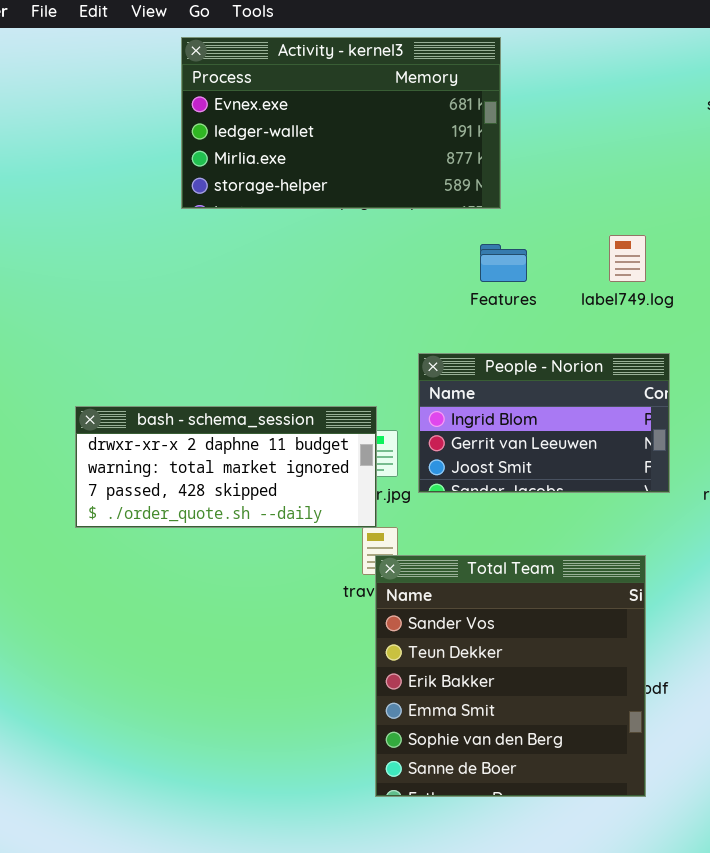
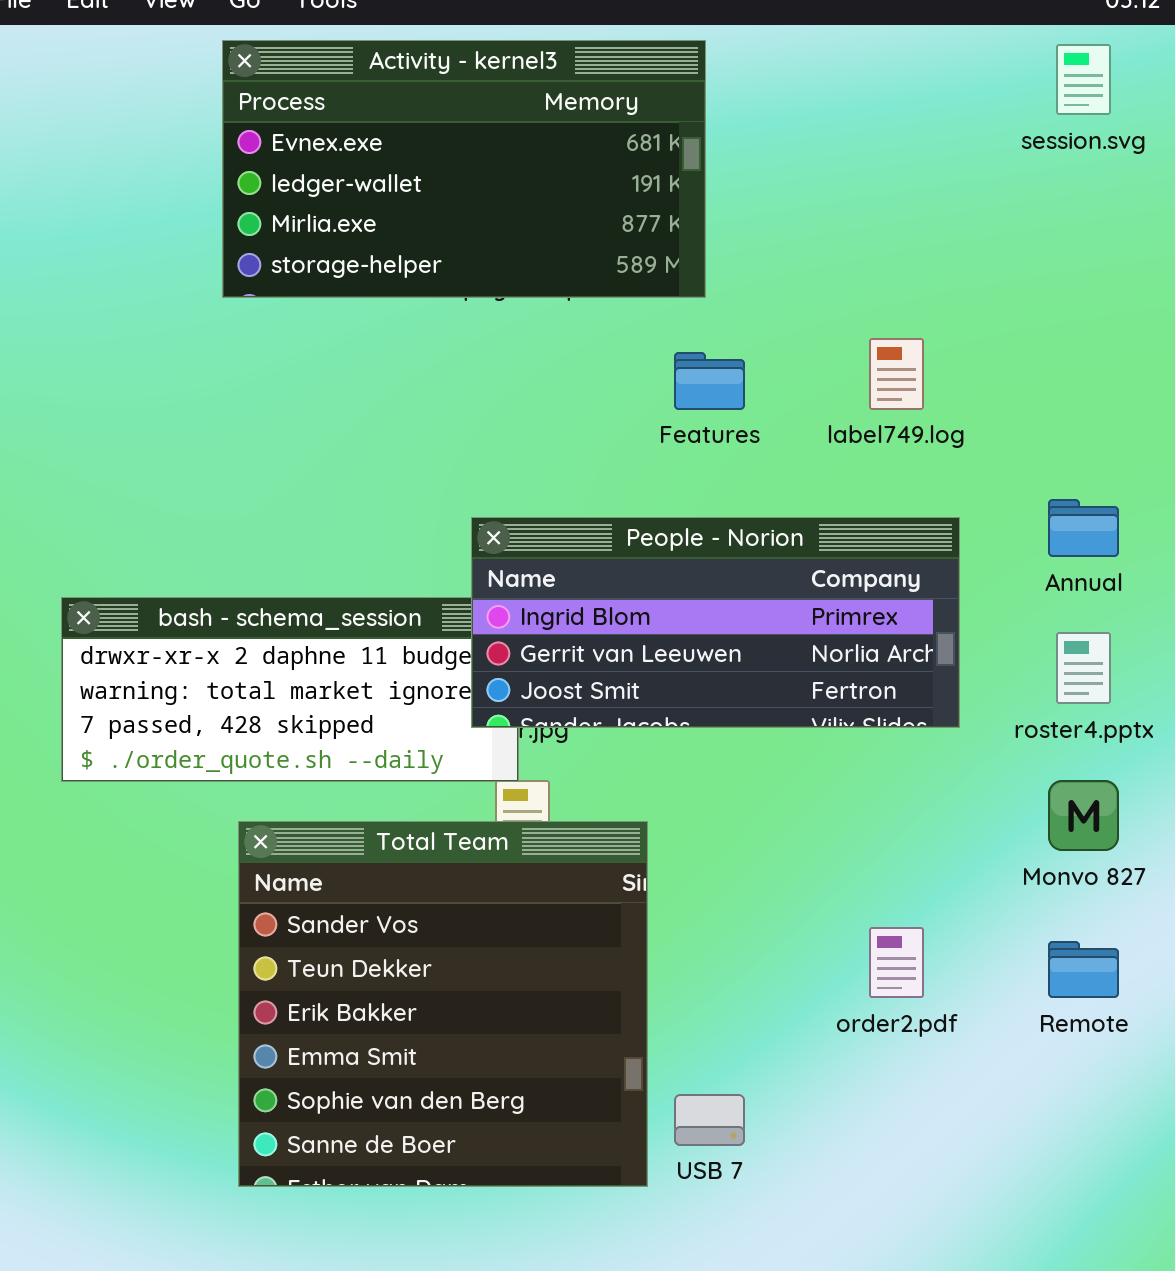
People - Norion: [418,353,670,493] -> [471,517,960,728], resized
Total Team: [375,555,646,797] -> [238,821,648,1187], moved

